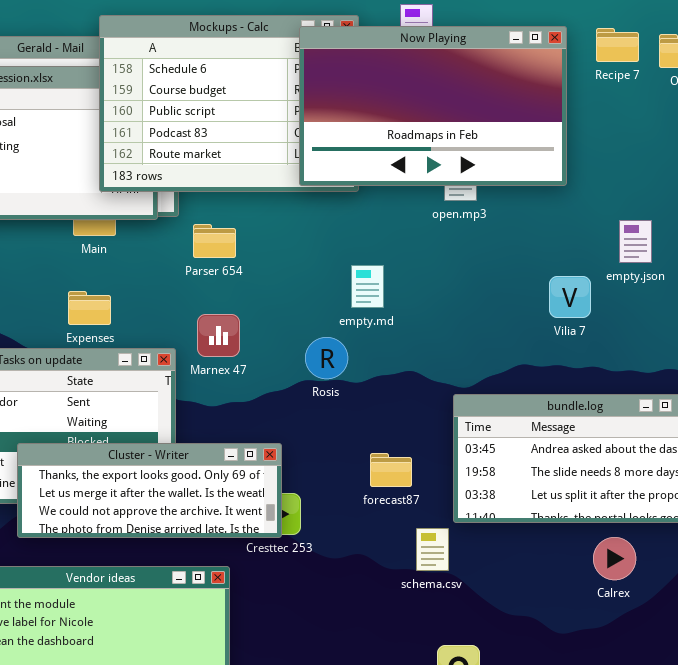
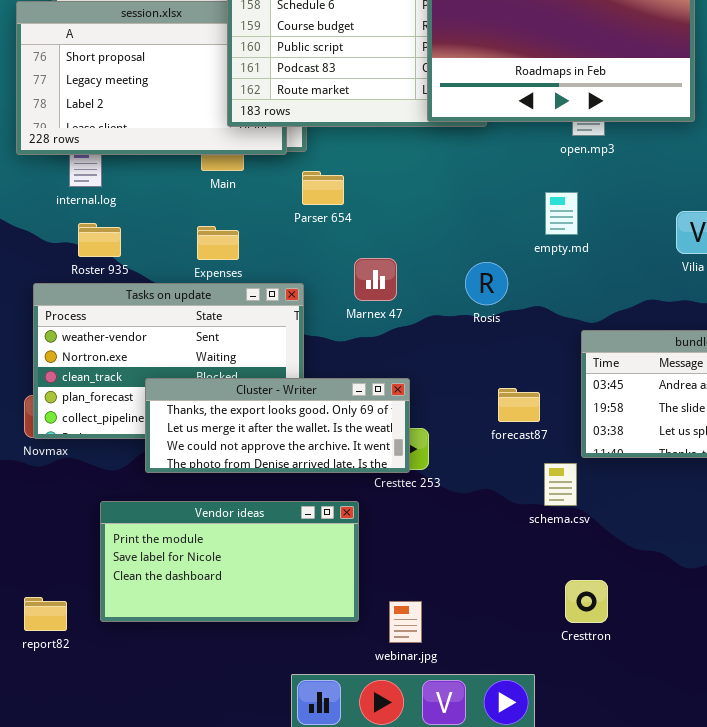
Parser 654: [193,224,236,258] -> [302,171,344,205], moved
empty.md: [351,265,384,308] -> [545,192,578,235], moved
Marnex 47: [197,314,240,357] -> [354,258,397,301], moved
Rosis: [305,337,348,379] -> [465,262,508,305], moved

